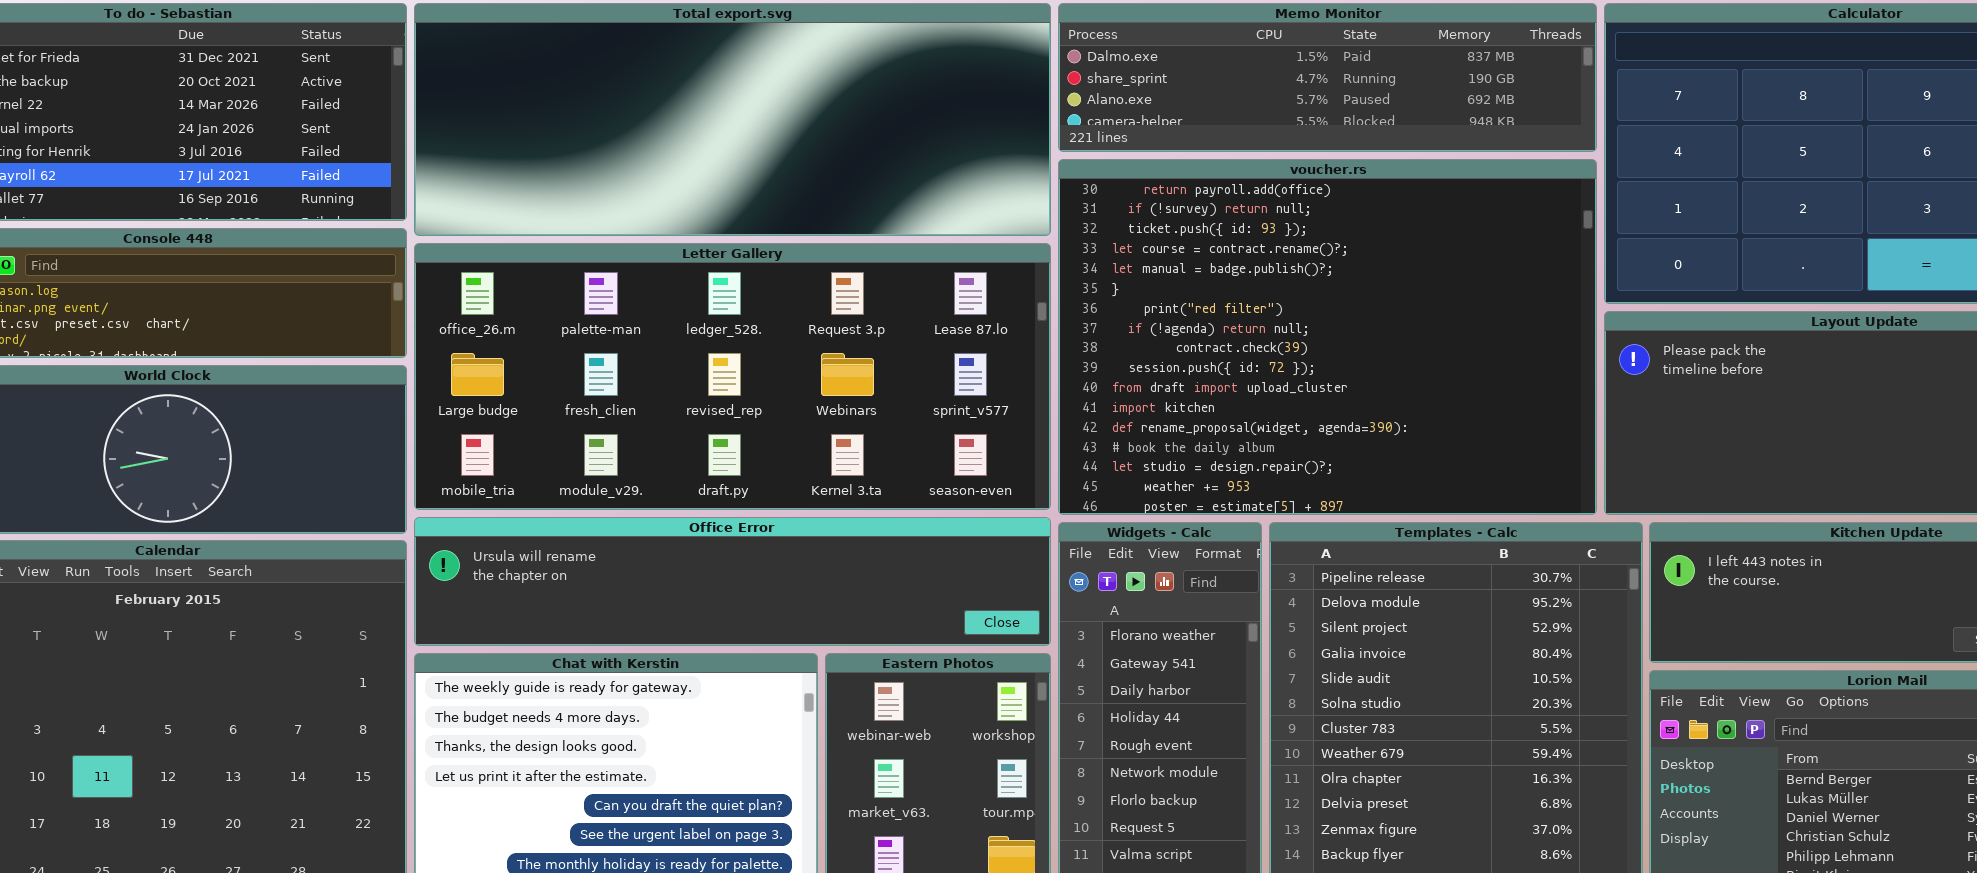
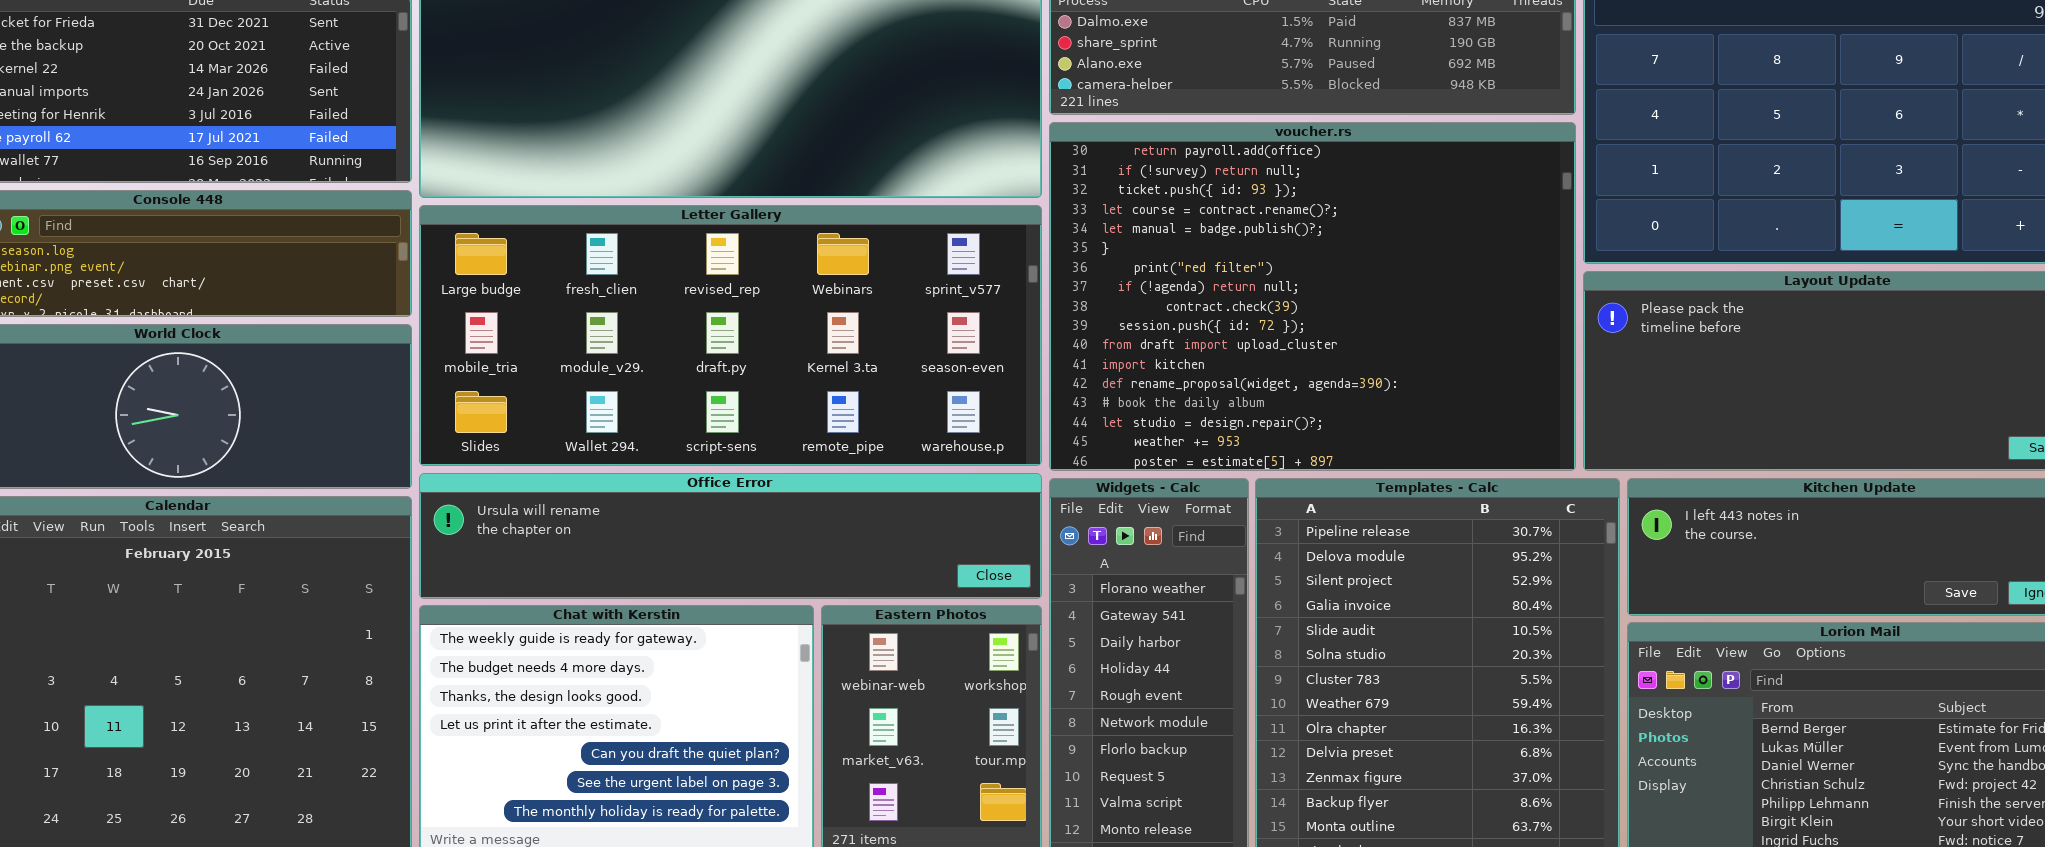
Letter Gallery: [414,243,1051,510] -> [419,205,1042,466], scrolled down 1 row

